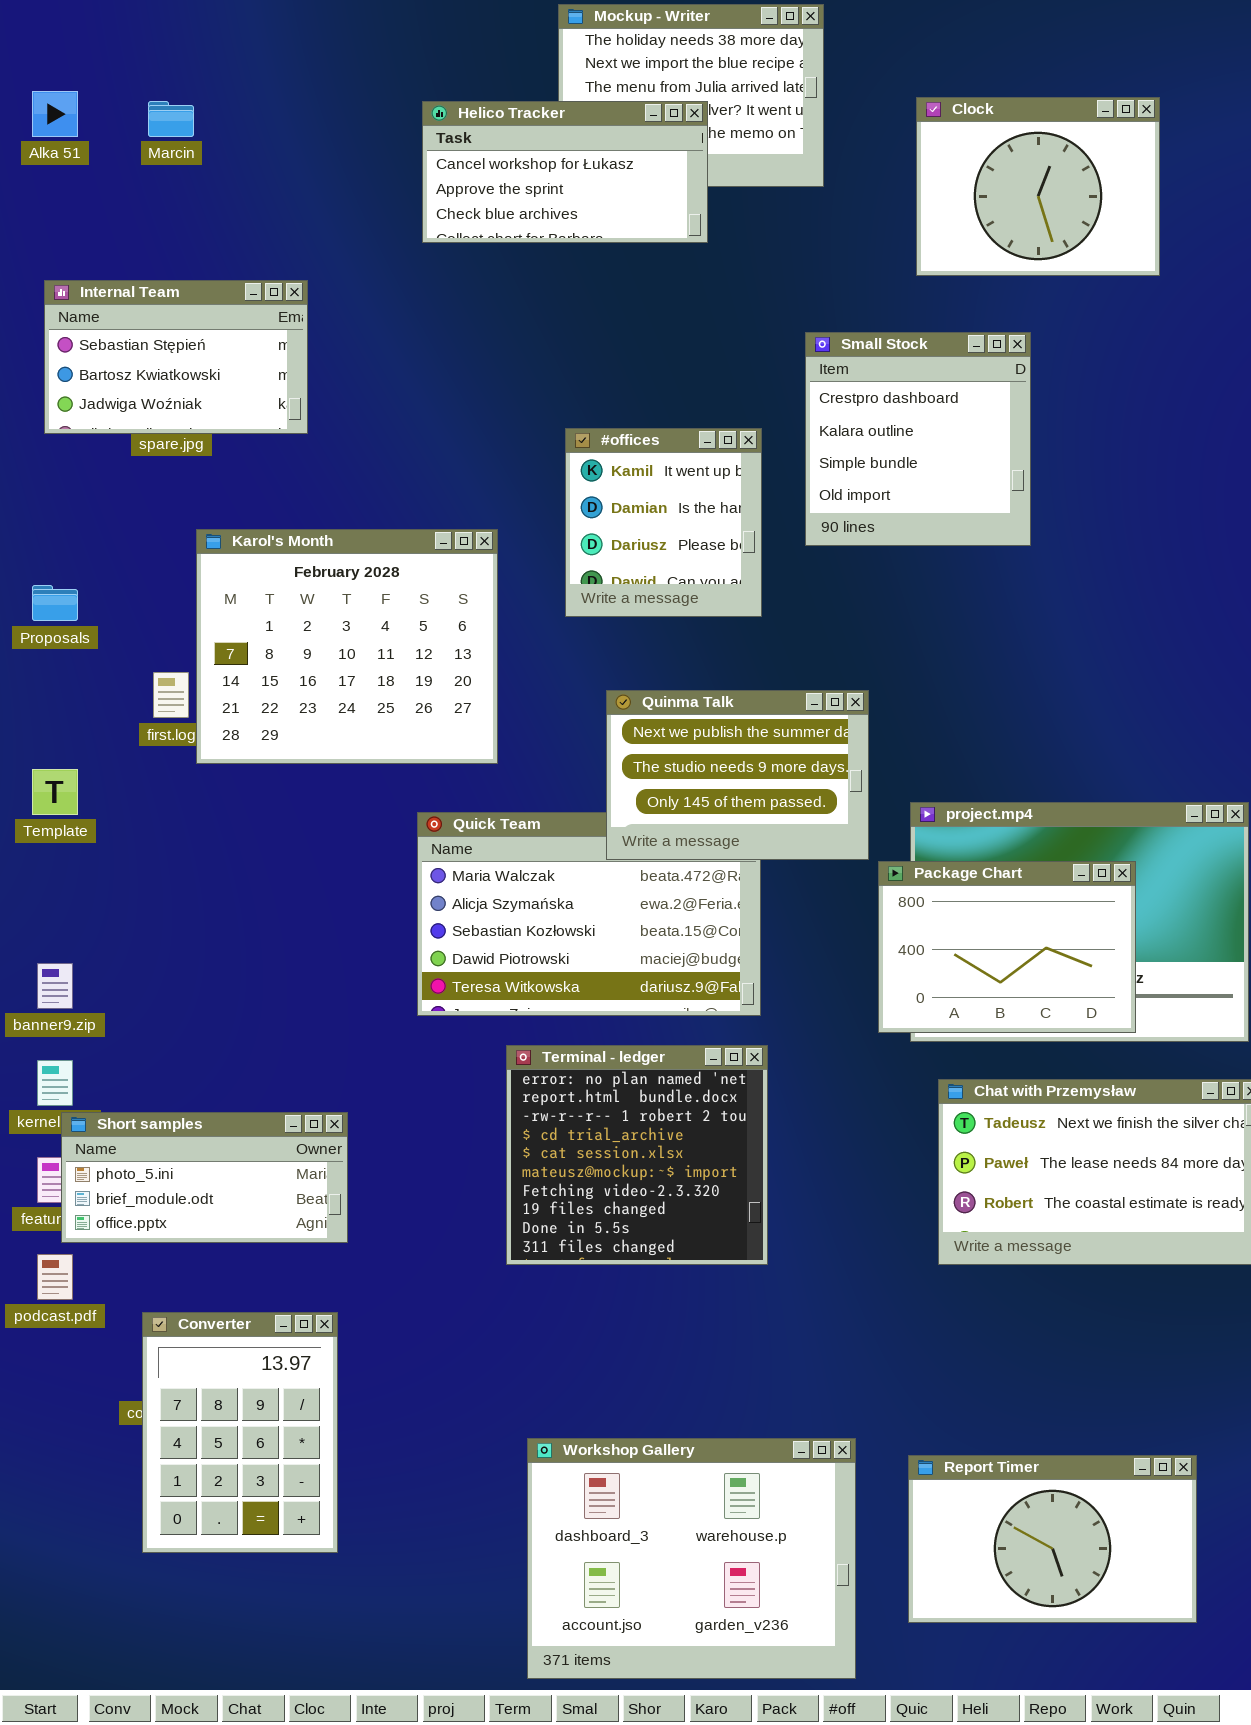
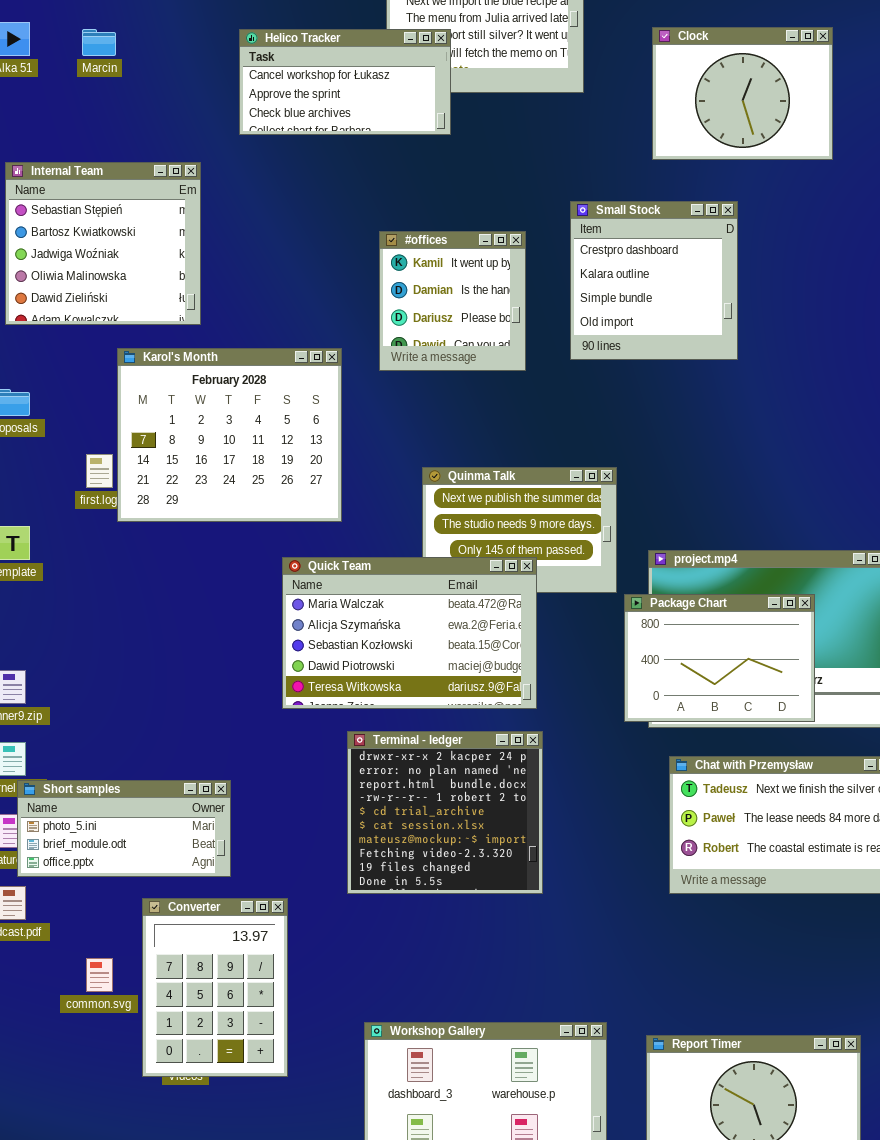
Helico Tracker: [422,101,708,243] -> [239,29,451,135], moved
Internal Team: [44,280,308,434] -> [5,162,201,325], resized
#offices: [565,428,762,617] -> [379,231,526,371], moved
Quick Team: [417,812,761,1016] -> [282,557,537,709], raised
Terminal - ledger: [506,1045,768,1265] -> [347,731,543,894], scrolled up 1 row
Converter: [142,1312,338,1553] -> [142,898,288,1077], moved

